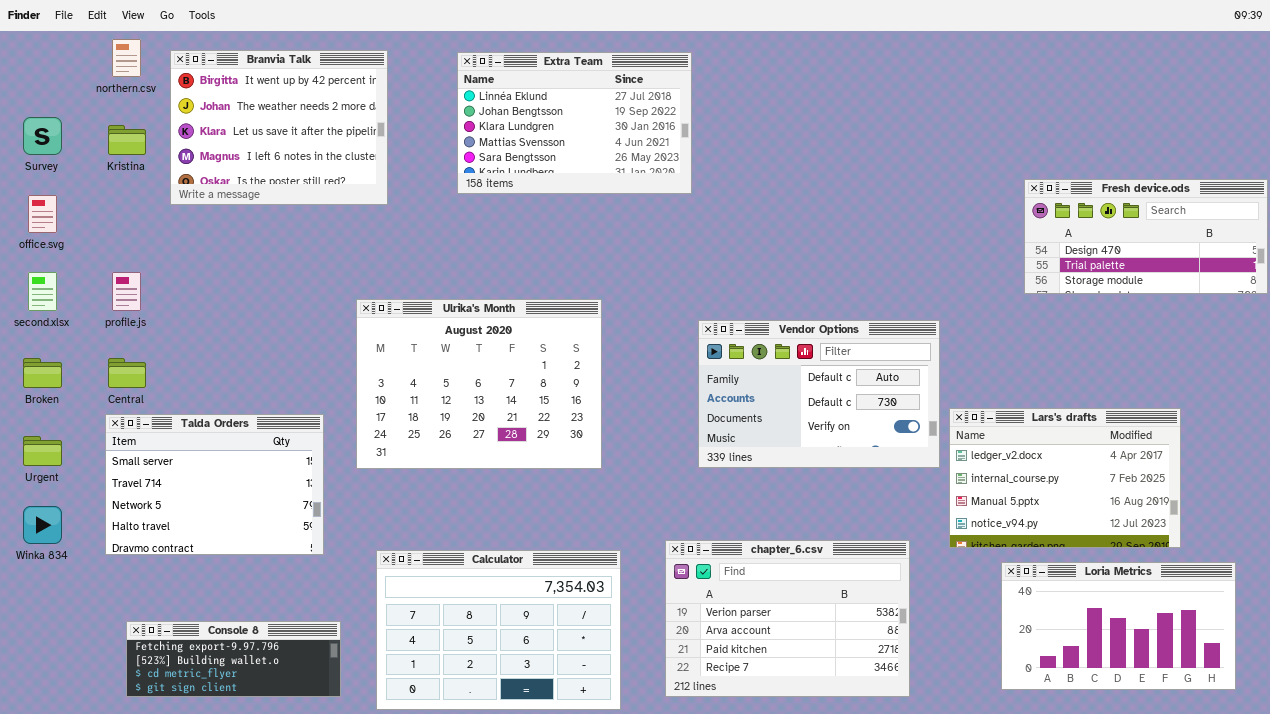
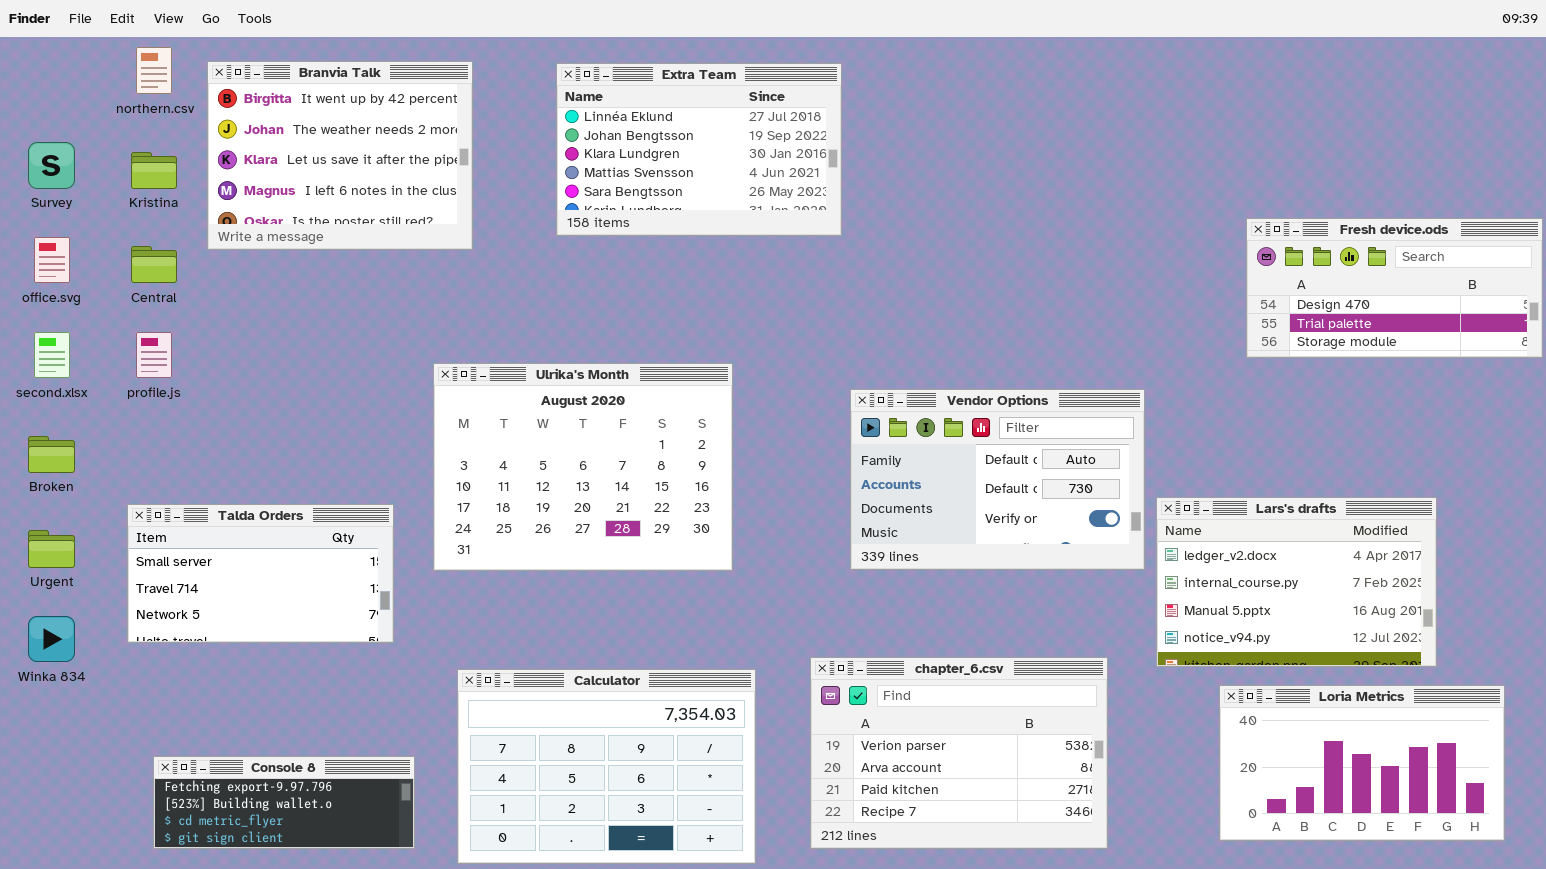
Central: [108,358,146,388] -> [131,246,177,283], moved
Talda Orders: [105,414,324,555] -> [127,504,394,643], resized

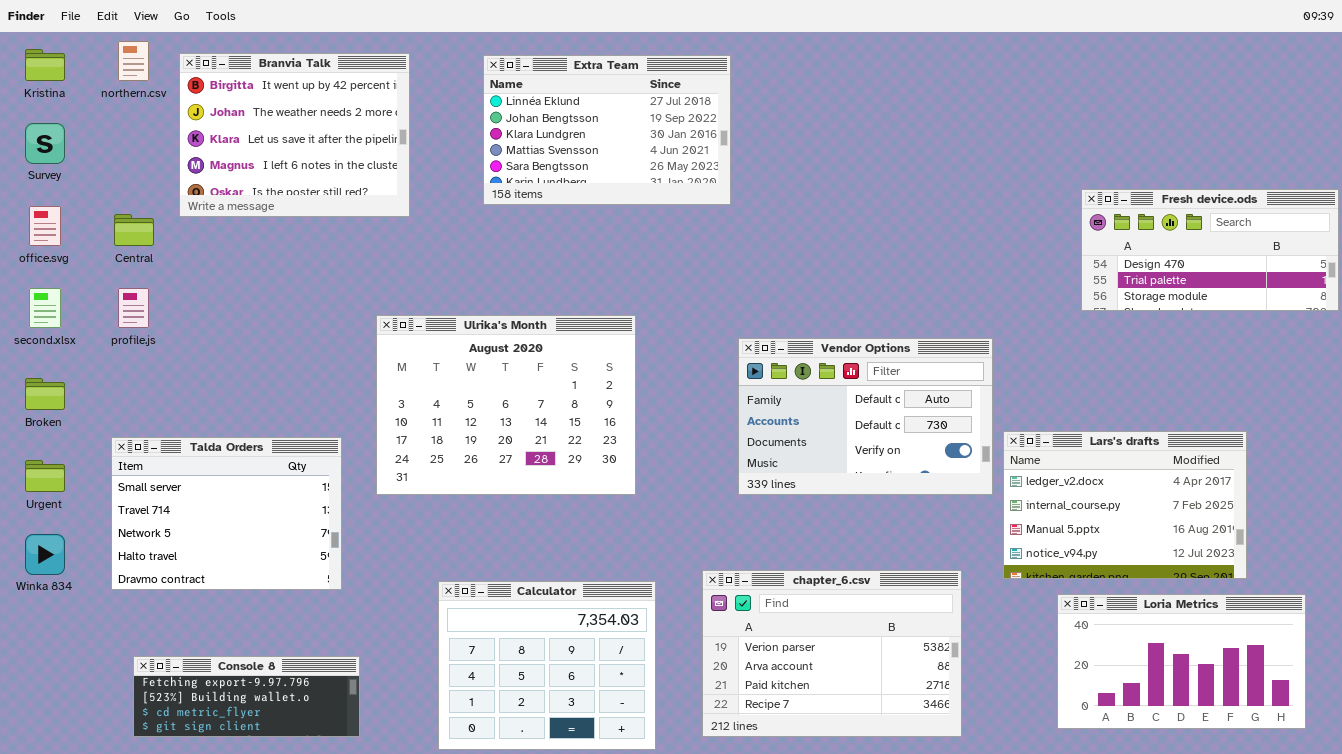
Kristina: [131,152,177,189] -> [25,49,65,81], moved
Talda Orders: [127,504,394,643] -> [111,437,342,590], resized
Calculator: [457,669,756,864] -> [438,581,656,750], resized

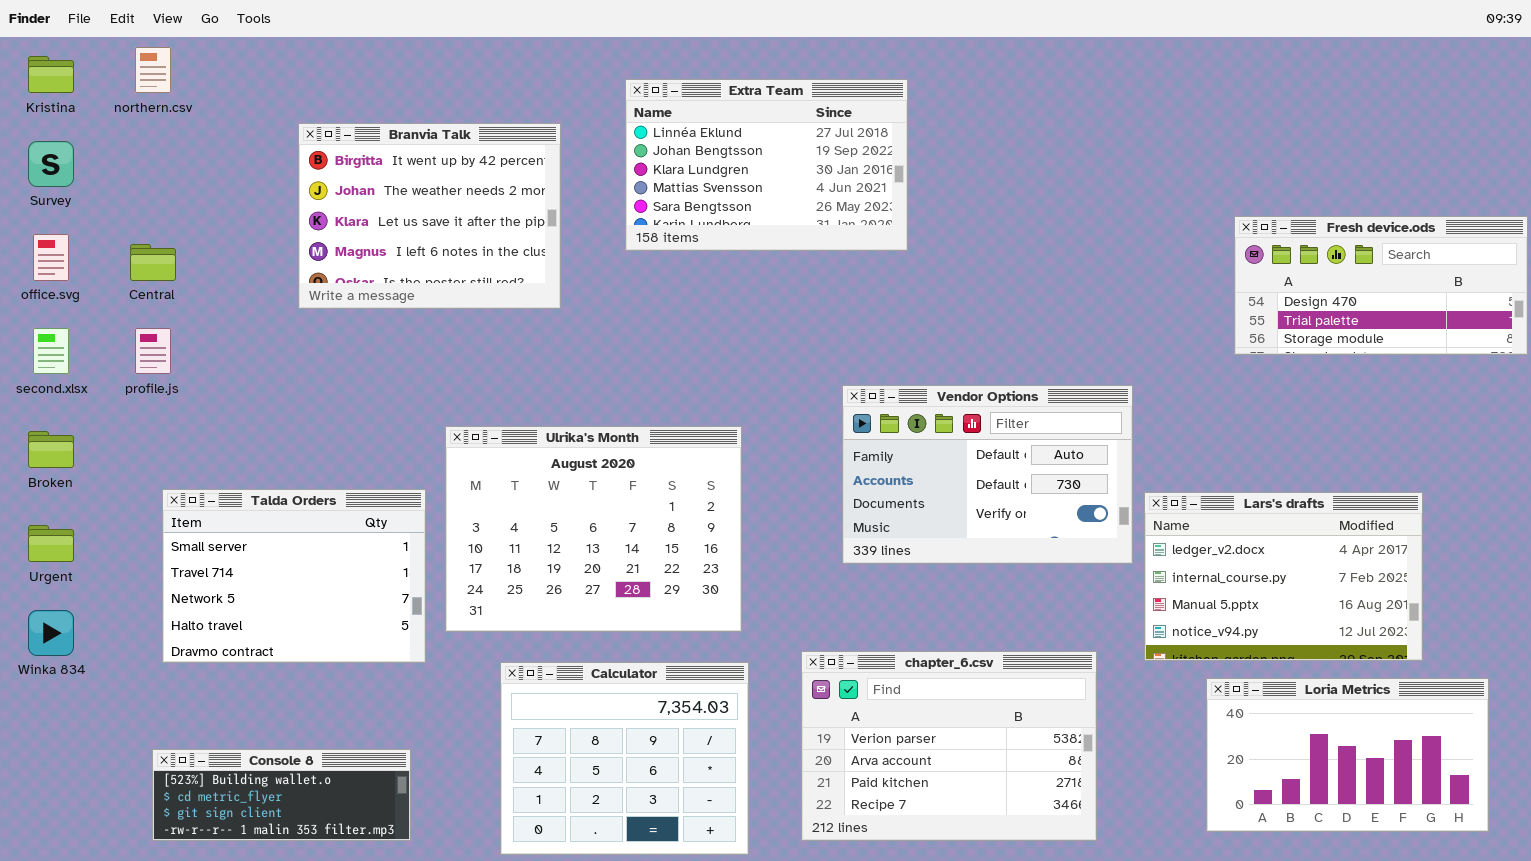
Branvia Talk: [179,53,410,217] -> [298,123,561,309], moved
Extra Team: [483,55,731,205] -> [625,79,908,251], moved
Ulrika's Month: [376,315,636,495] -> [445,426,742,632], moved
Talda Orders: [111,437,342,590] -> [162,489,426,663], moved
Console 8: [133,656,360,737] -> [152,749,411,841], scrolled down 1 row

